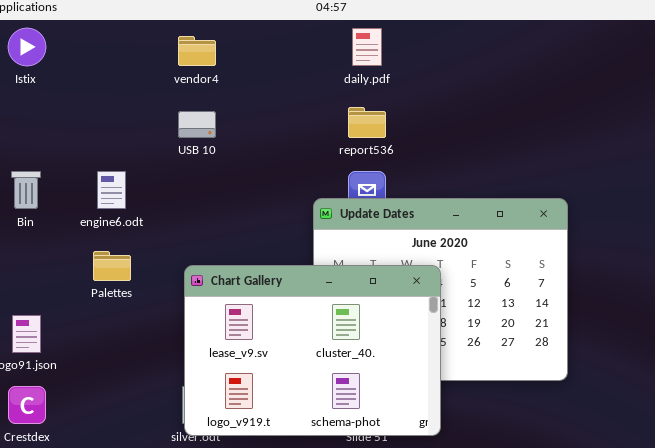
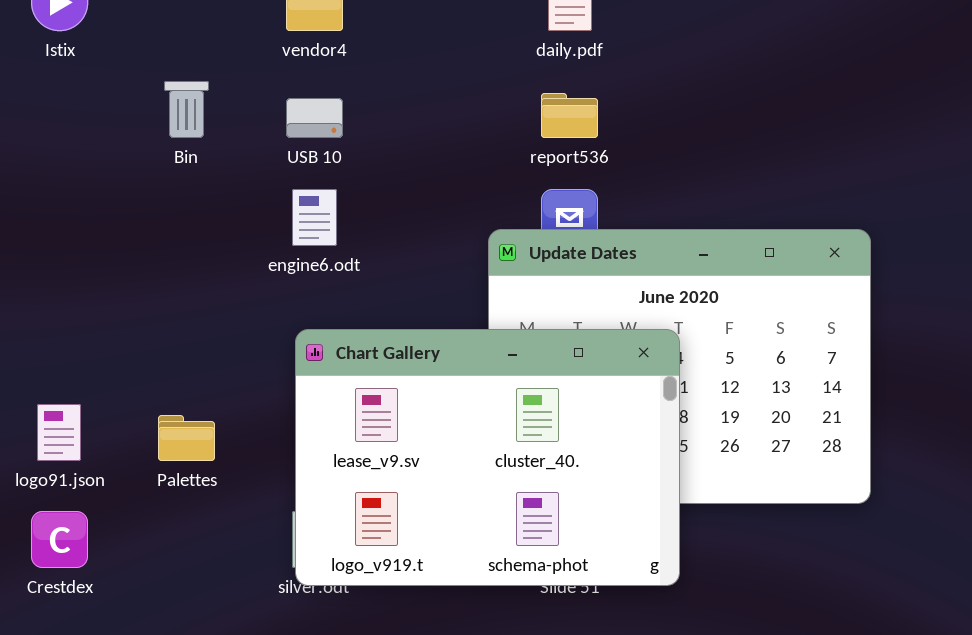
Bin: [11,171,41,209] -> [164,81,209,138], moved
engine6.odt: [97,171,126,209] -> [292,189,337,246], moved
Palettes: [93,251,131,281] -> [158,415,215,461], moved

